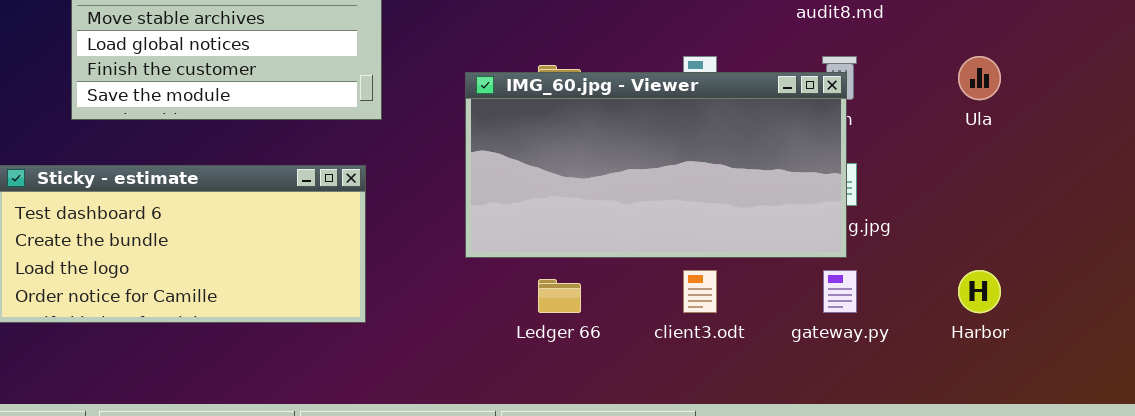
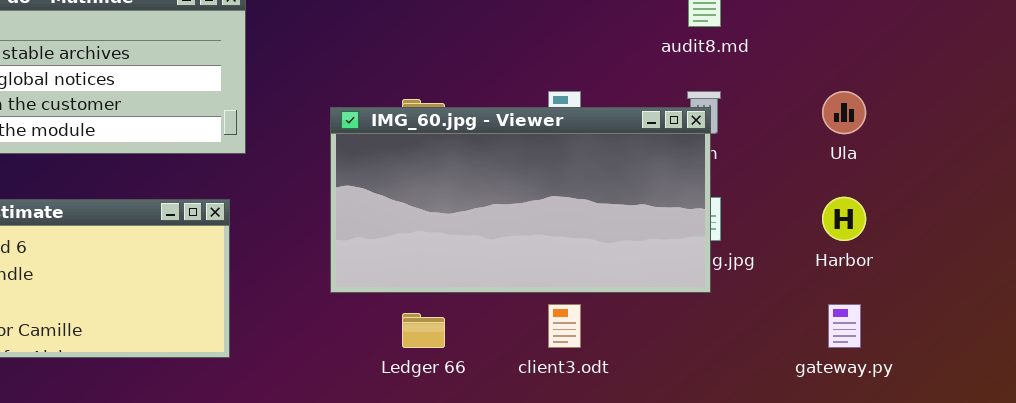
gateway.py: [823,270,857,313] -> [828,304,861,348], moved
Harbor: [958,270,1001,313] -> [822,197,866,241], moved

